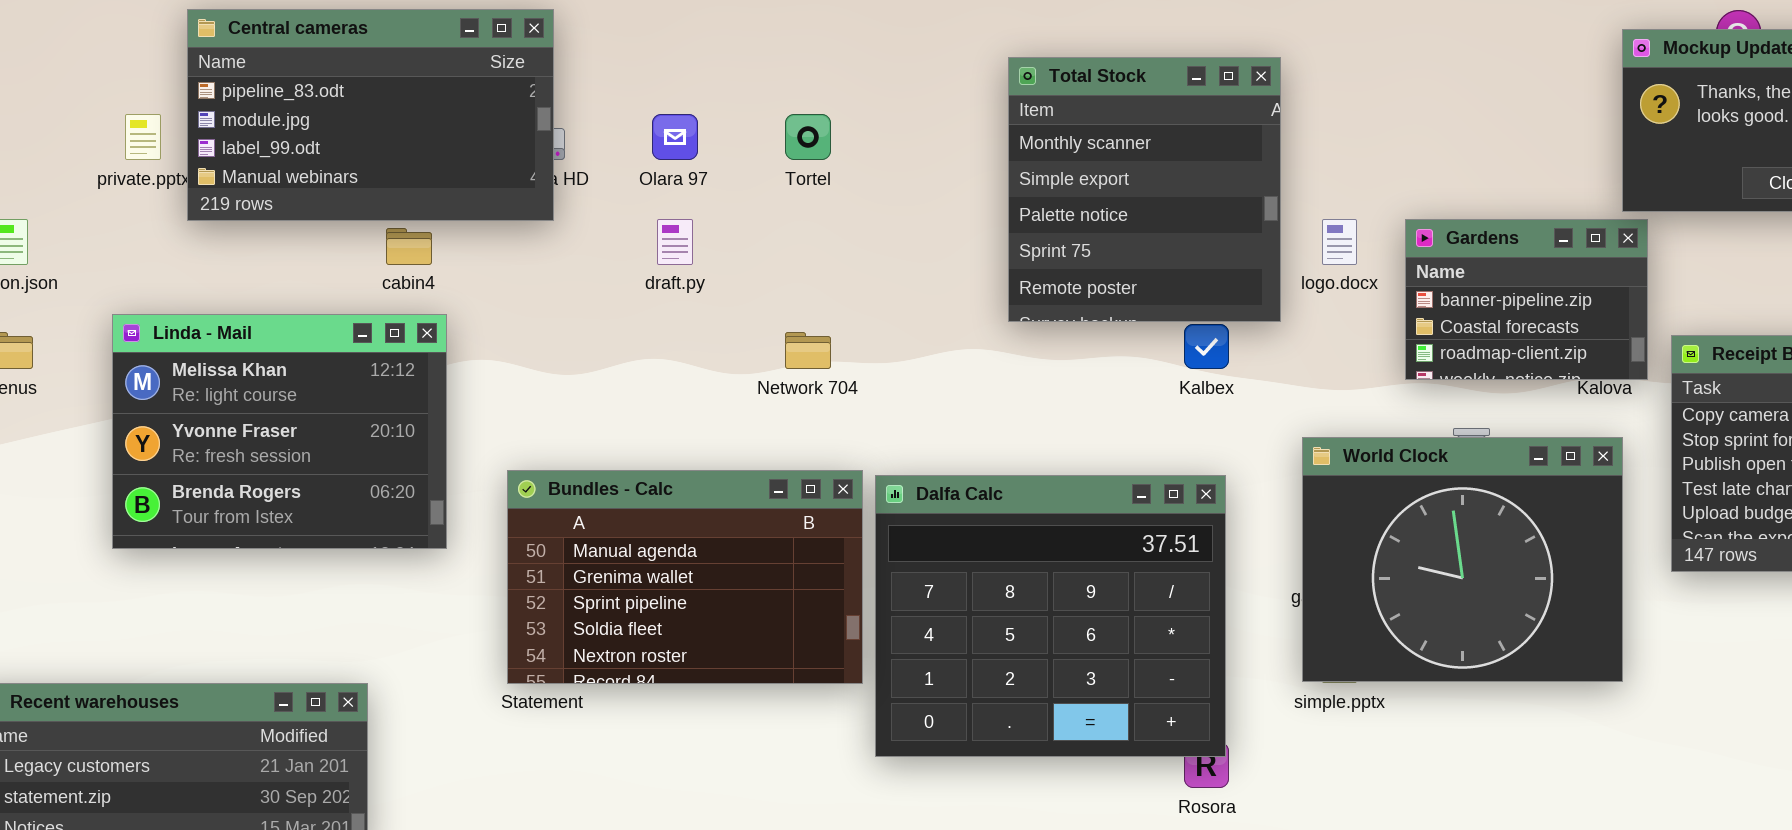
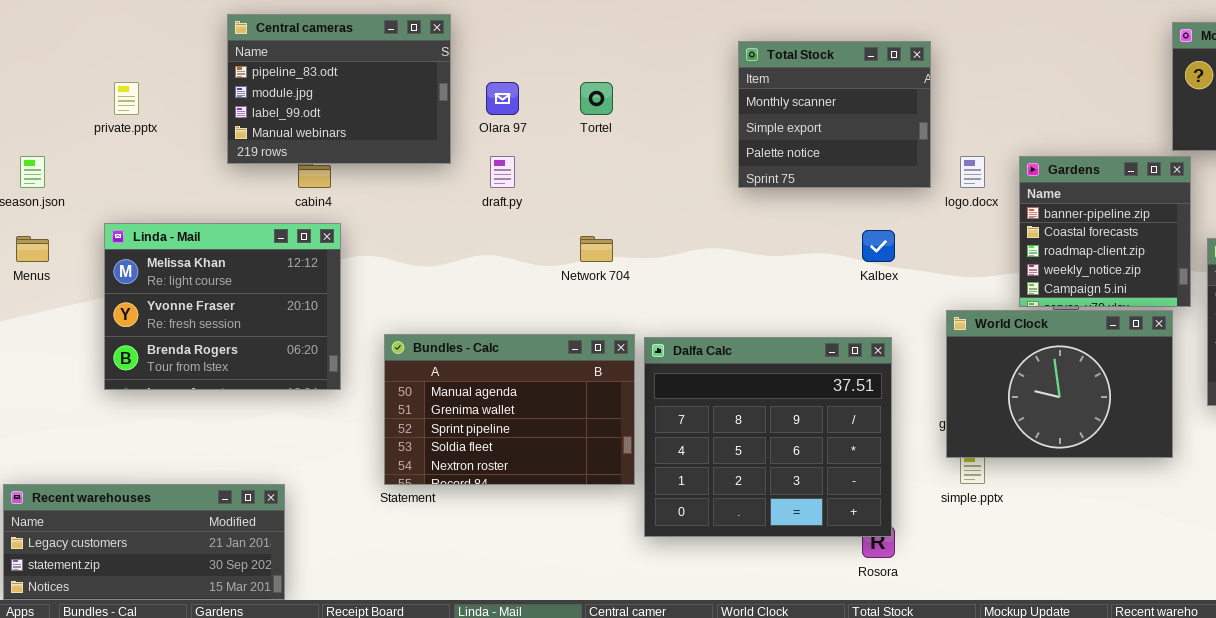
Central cameras: [187,9,554,221] -> [227,14,451,164], moved, resized
Total Stock: [1008,57,1281,322] -> [738,41,931,188], resized
Gardens: [1405,219,1648,380] -> [1019,156,1191,307], resized
World Clock: [1302,437,1623,682] -> [946,310,1173,458], resized

